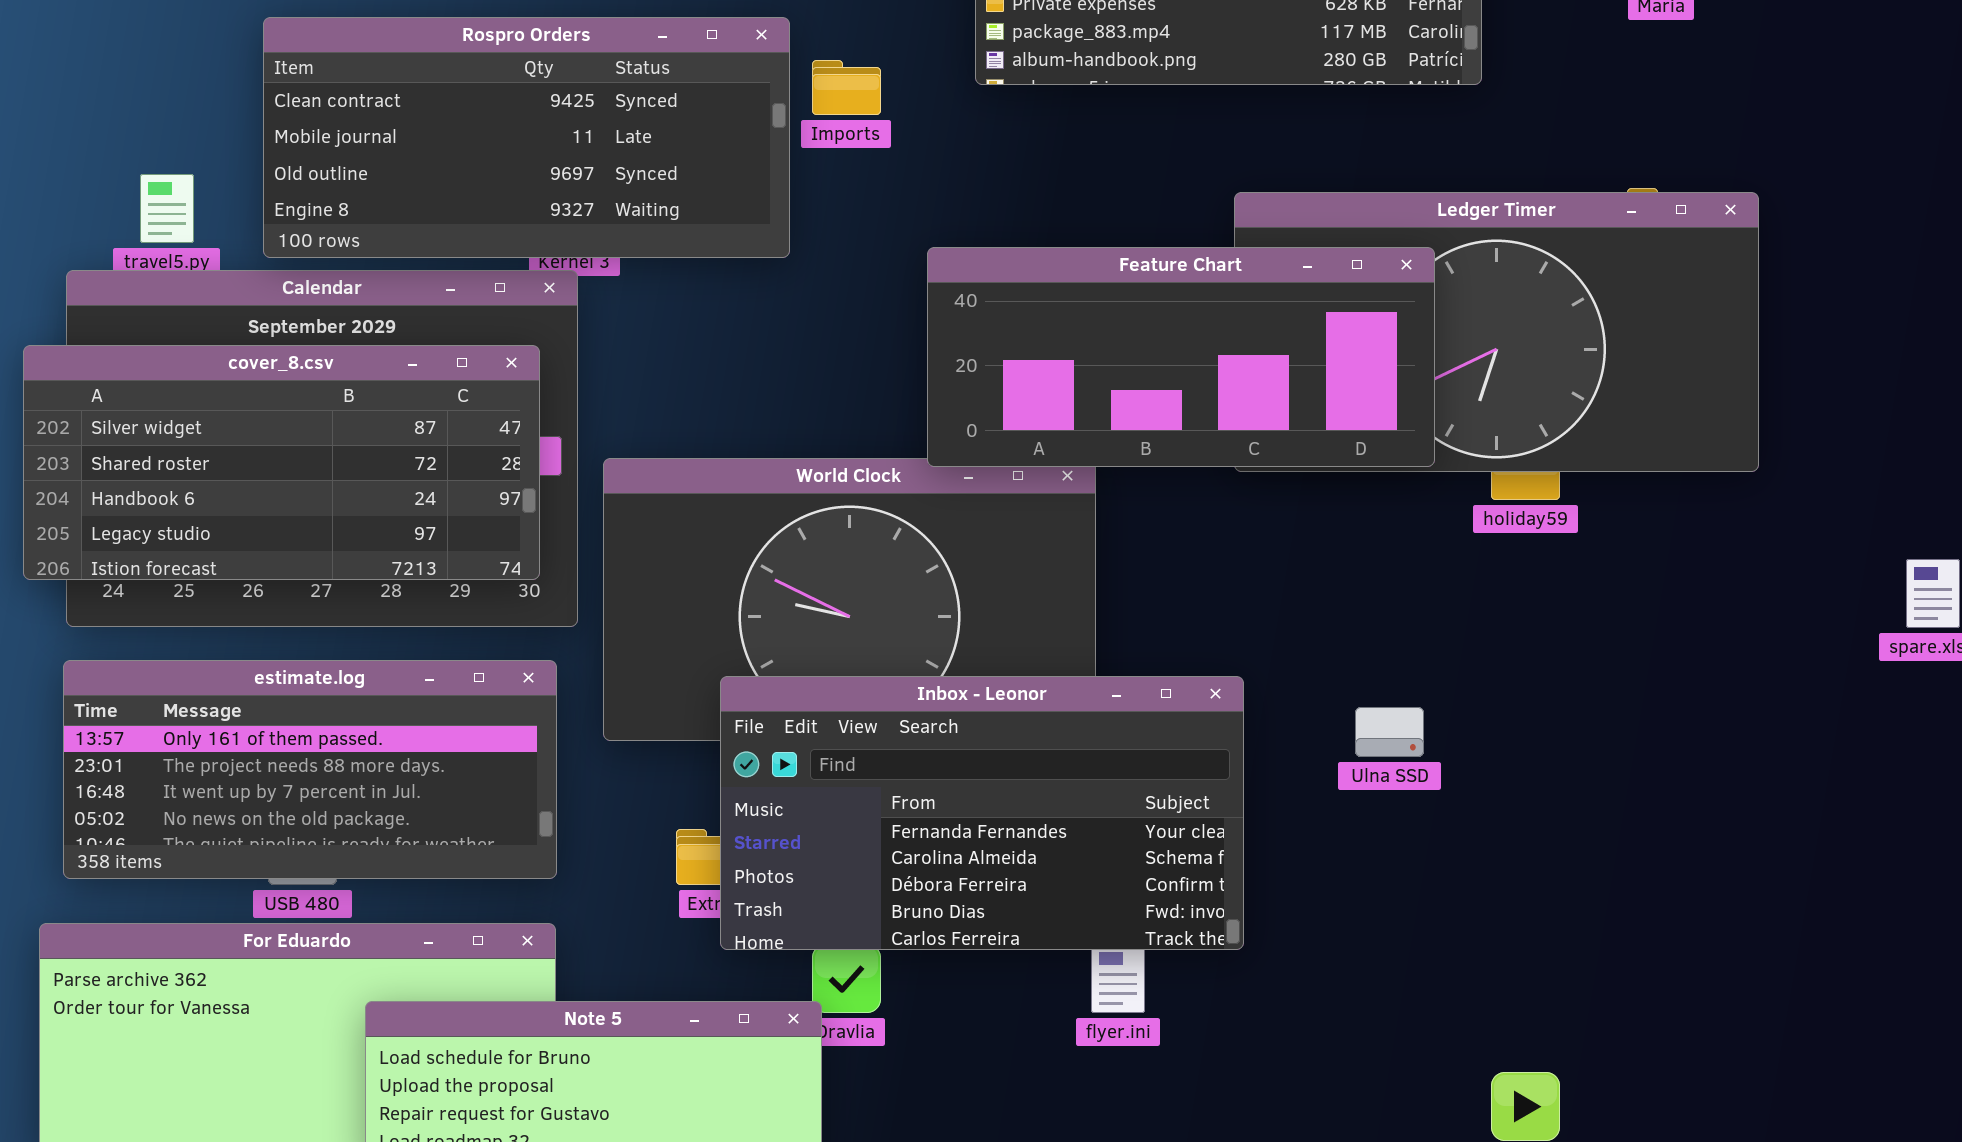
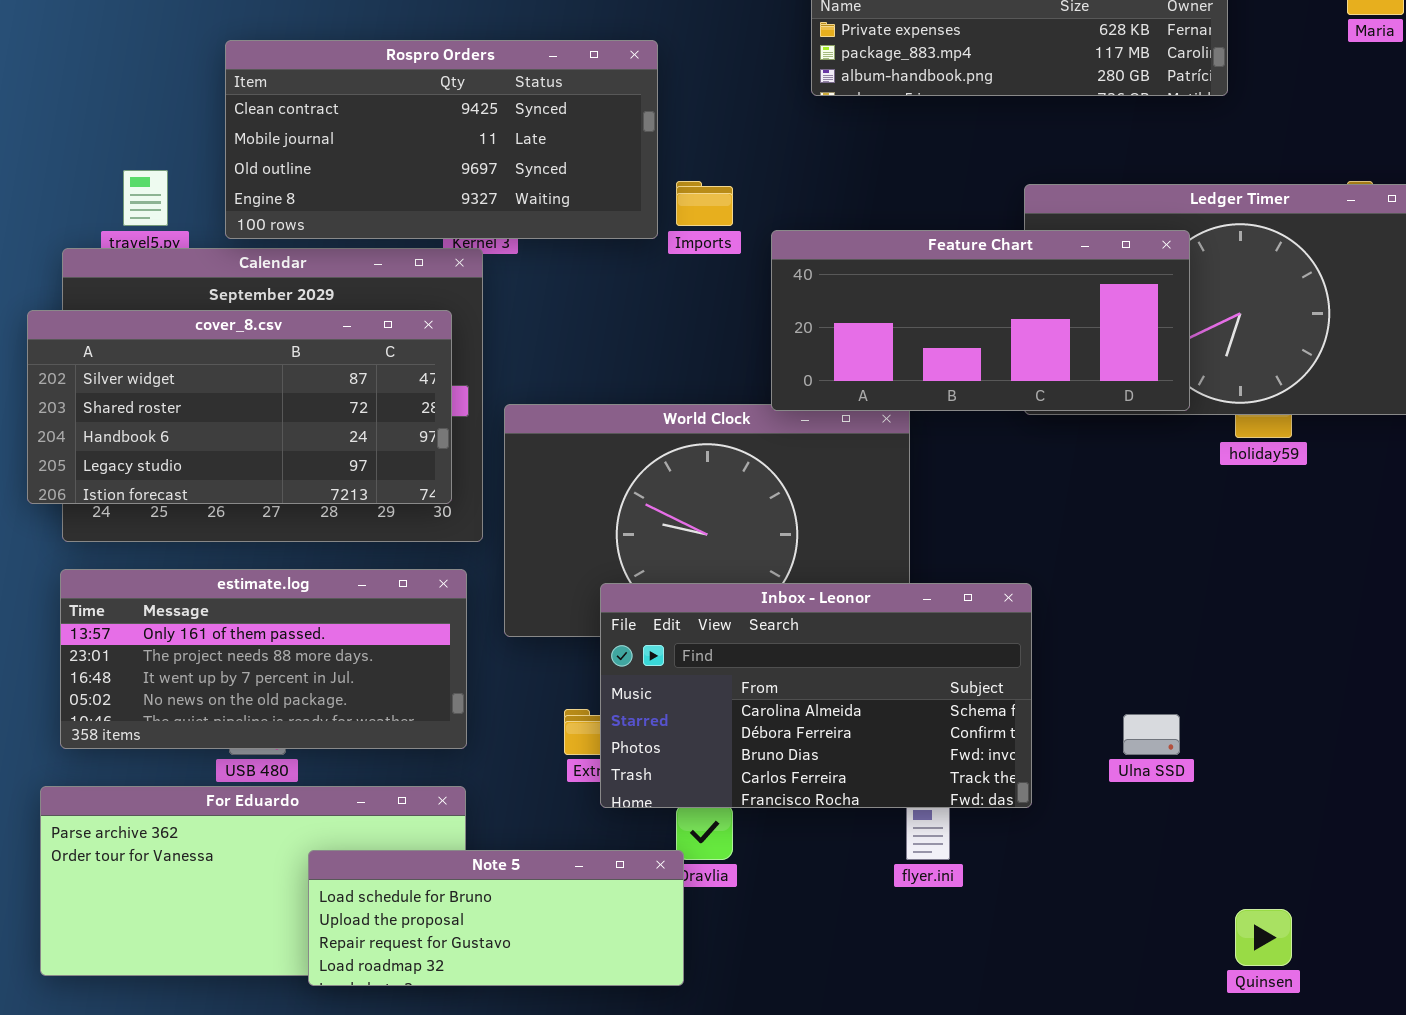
Imports: [812,60,881,115] -> [676,181,733,226], moved
Inbox - Leonor: [720,676,1244,950] -> [600,583,1032,808], scrolled down 1 row
Ulna SSD: [1355,707,1424,757] -> [1123,714,1180,755], moved

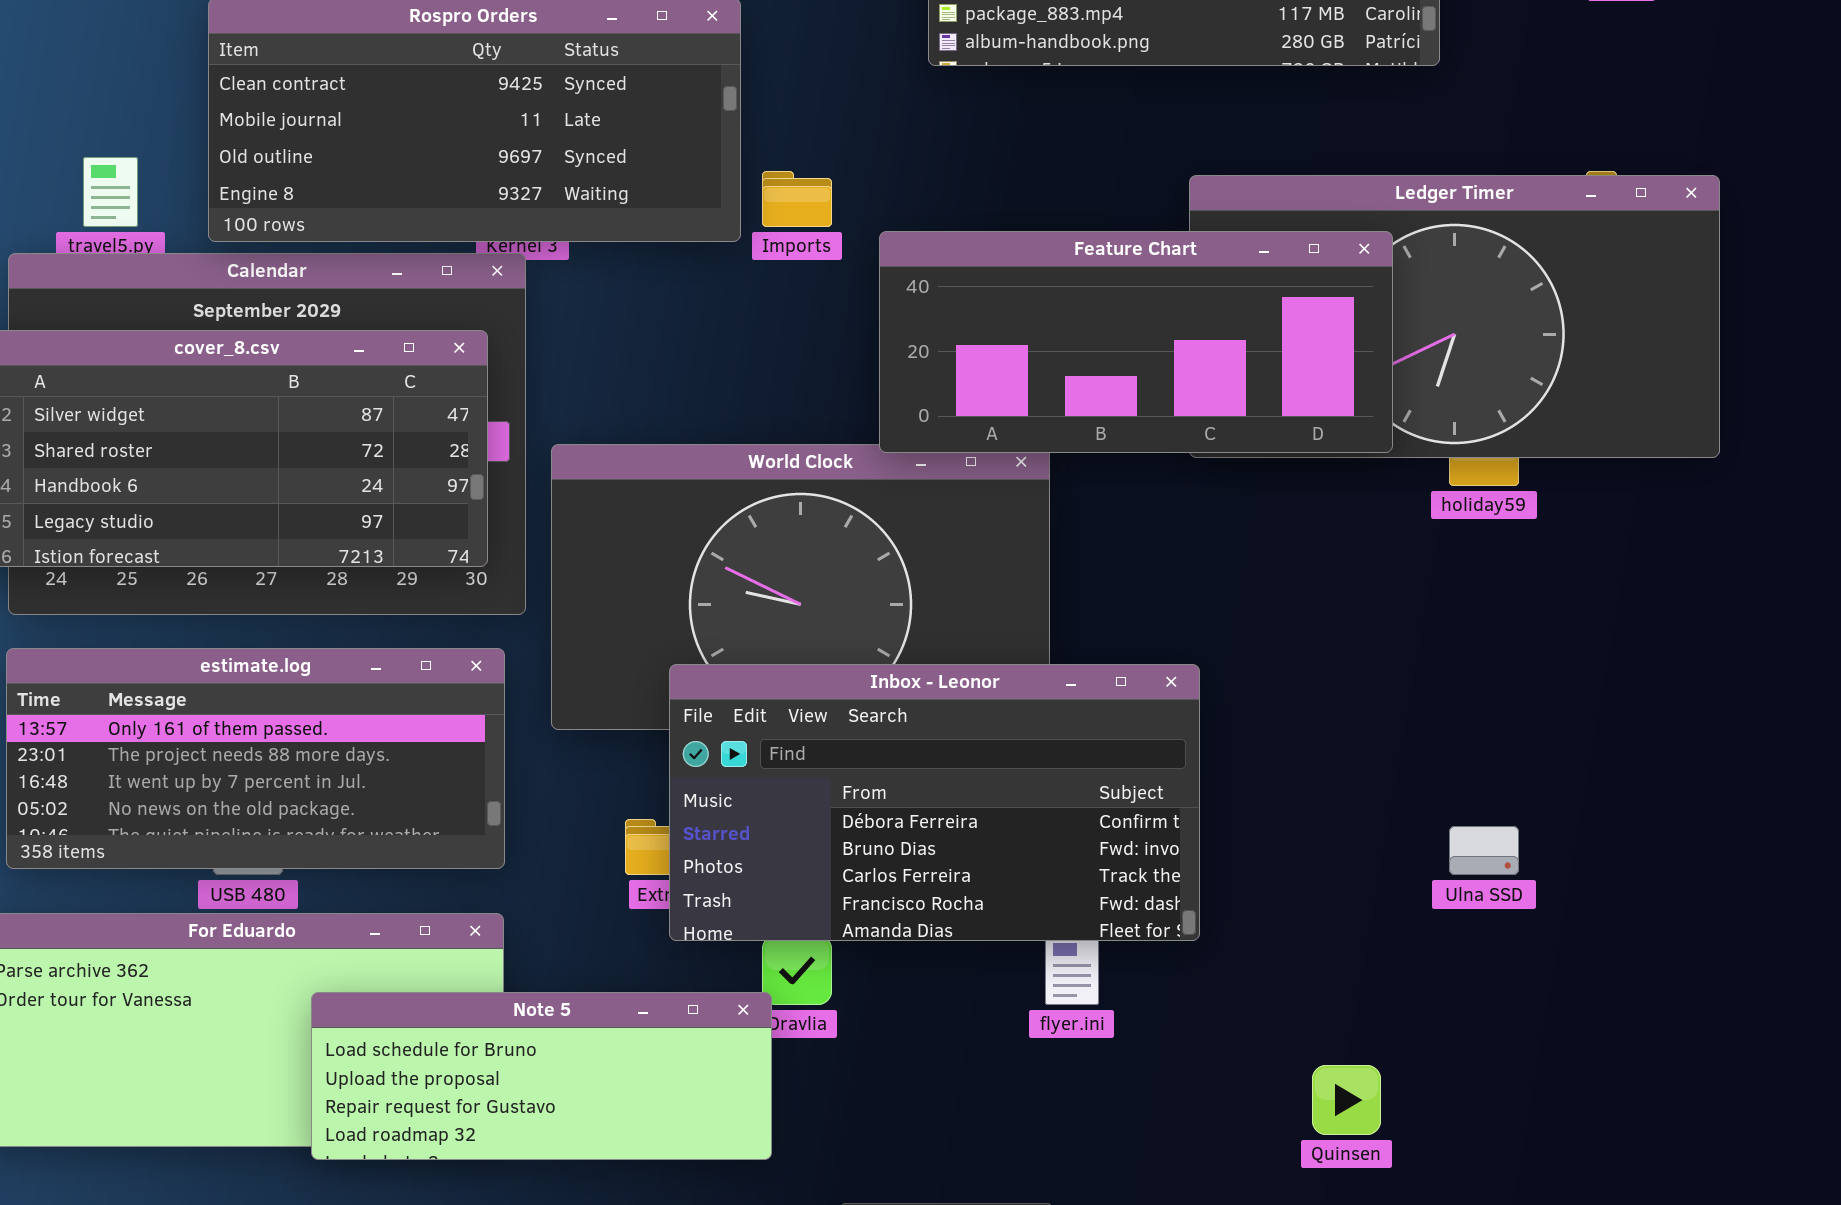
Inbox - Leonor: [600,583,1032,808] -> [669,664,1200,941], scrolled down 1 row
Ulna SSD: [1123,714,1180,755] -> [1449,826,1519,875], moved
Quinsen: [1235,909,1292,966] -> [1312,1065,1381,1135], moved

